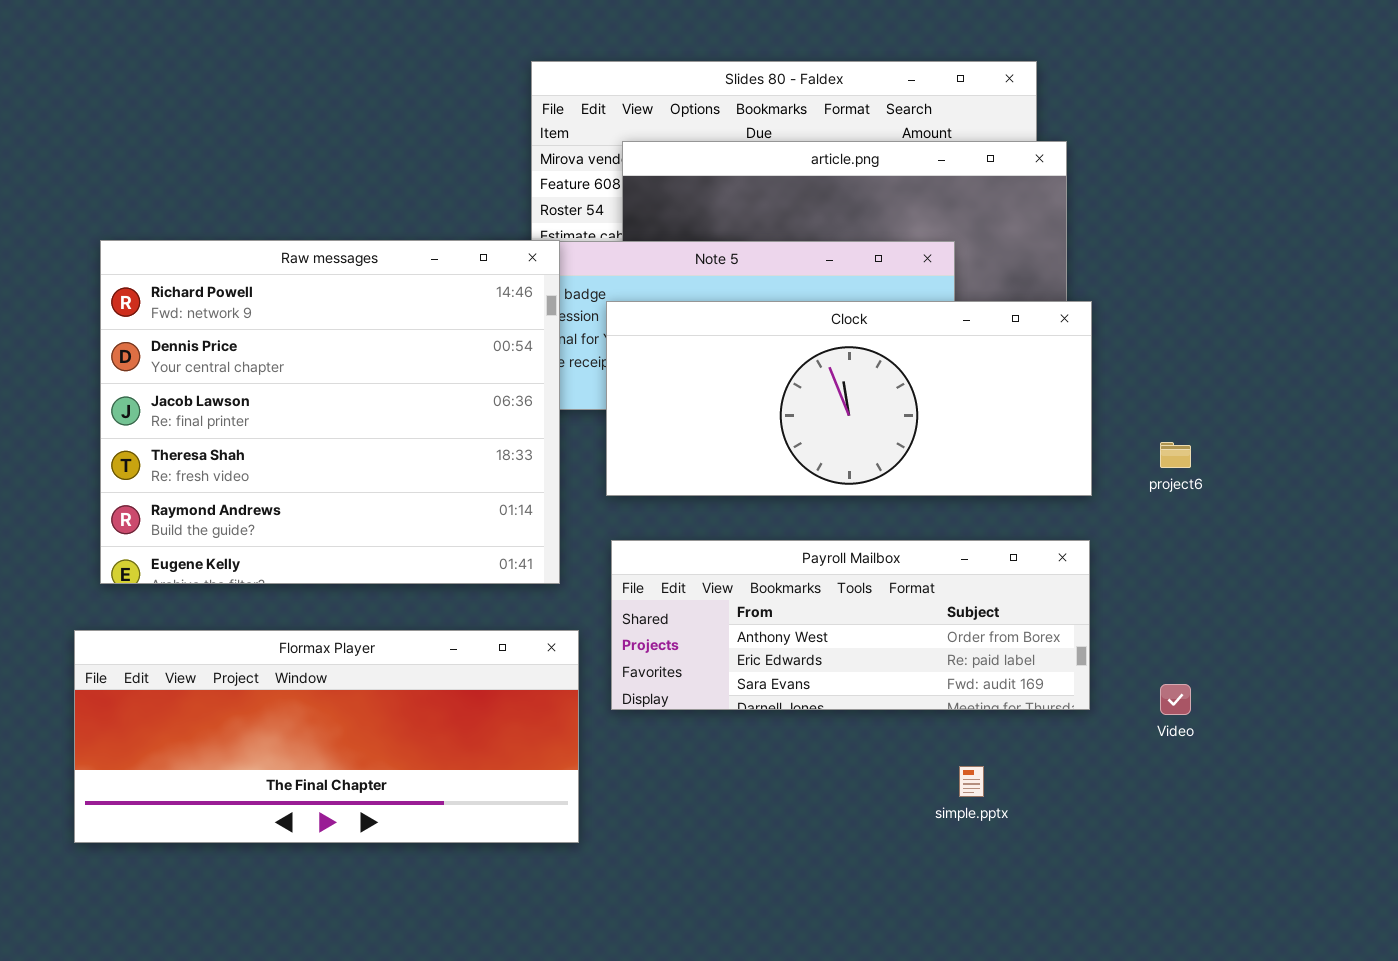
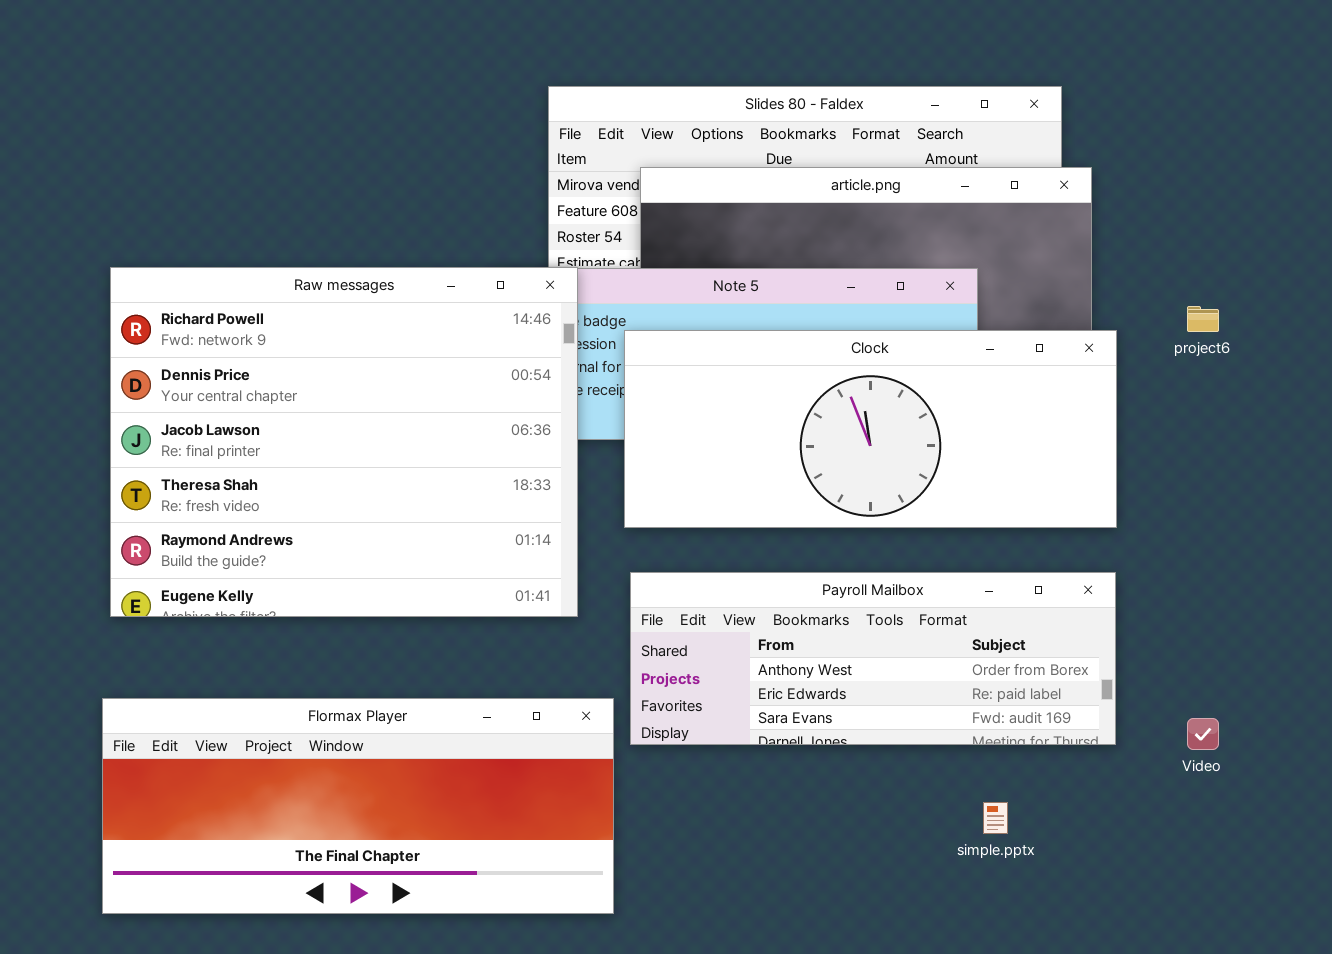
project6: [1160,442,1191,468] -> [1187,306,1219,332], moved
Flormax Player: [74,630,579,843] -> [102,698,614,914], moved

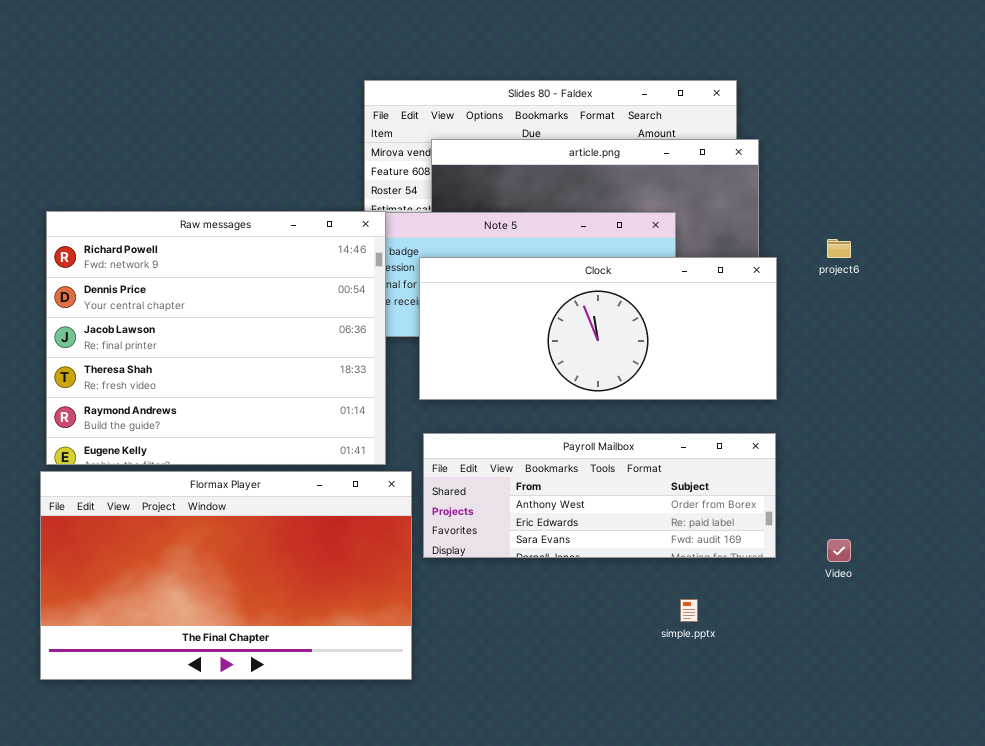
Flormax Player: [102,698,614,914] -> [40,471,412,680], resized

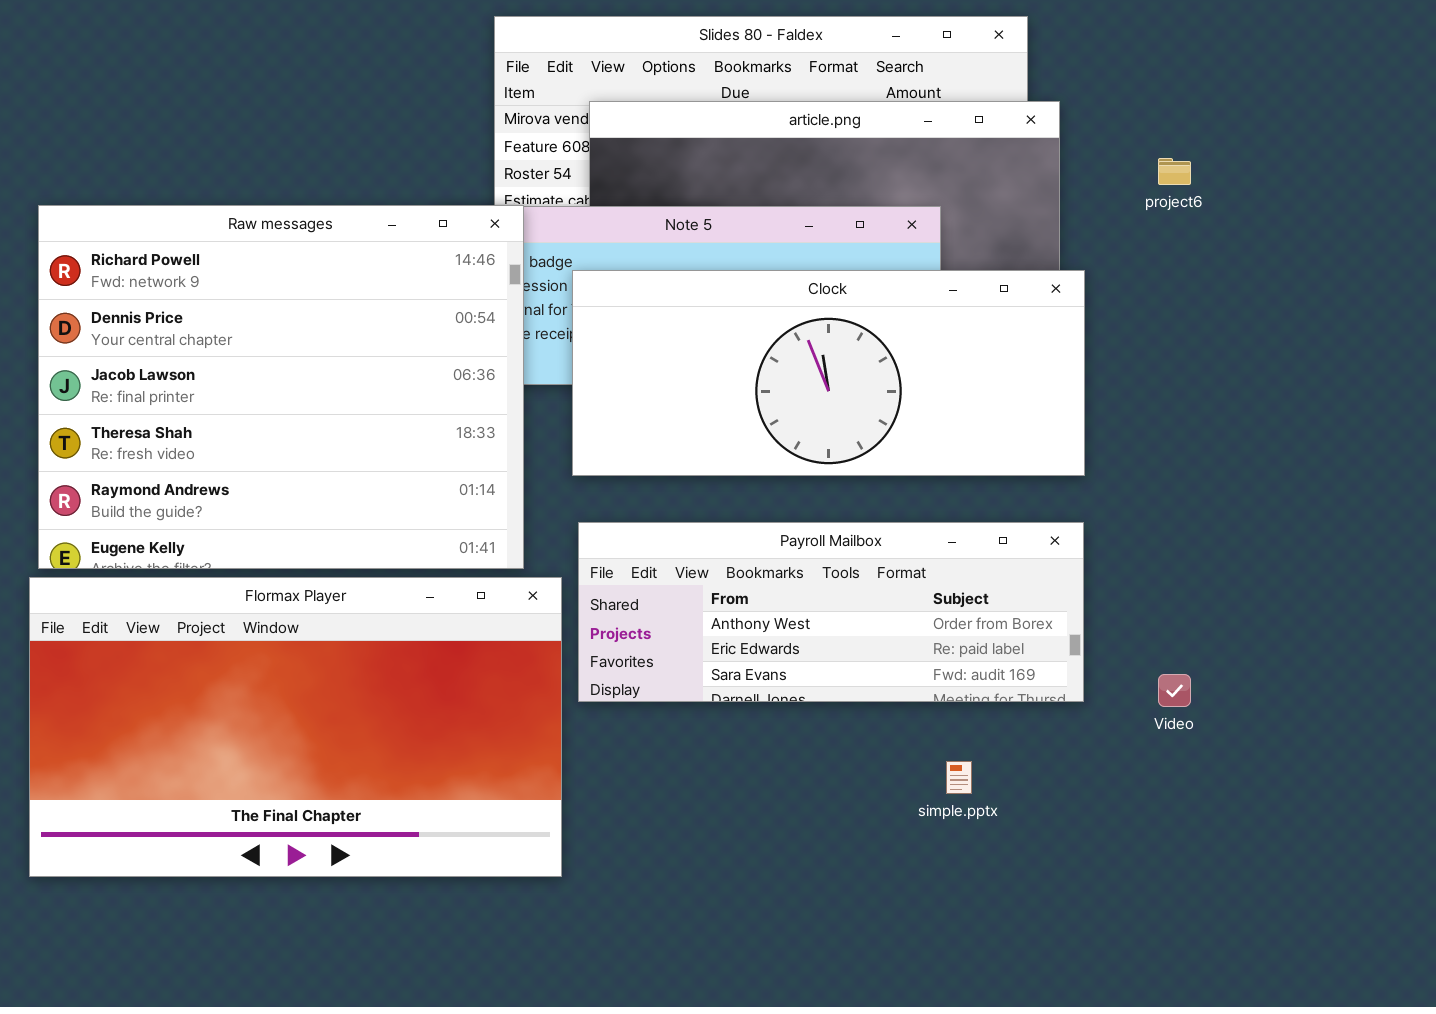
project6: [827,239,851,258] -> [1158,158,1191,185], moved

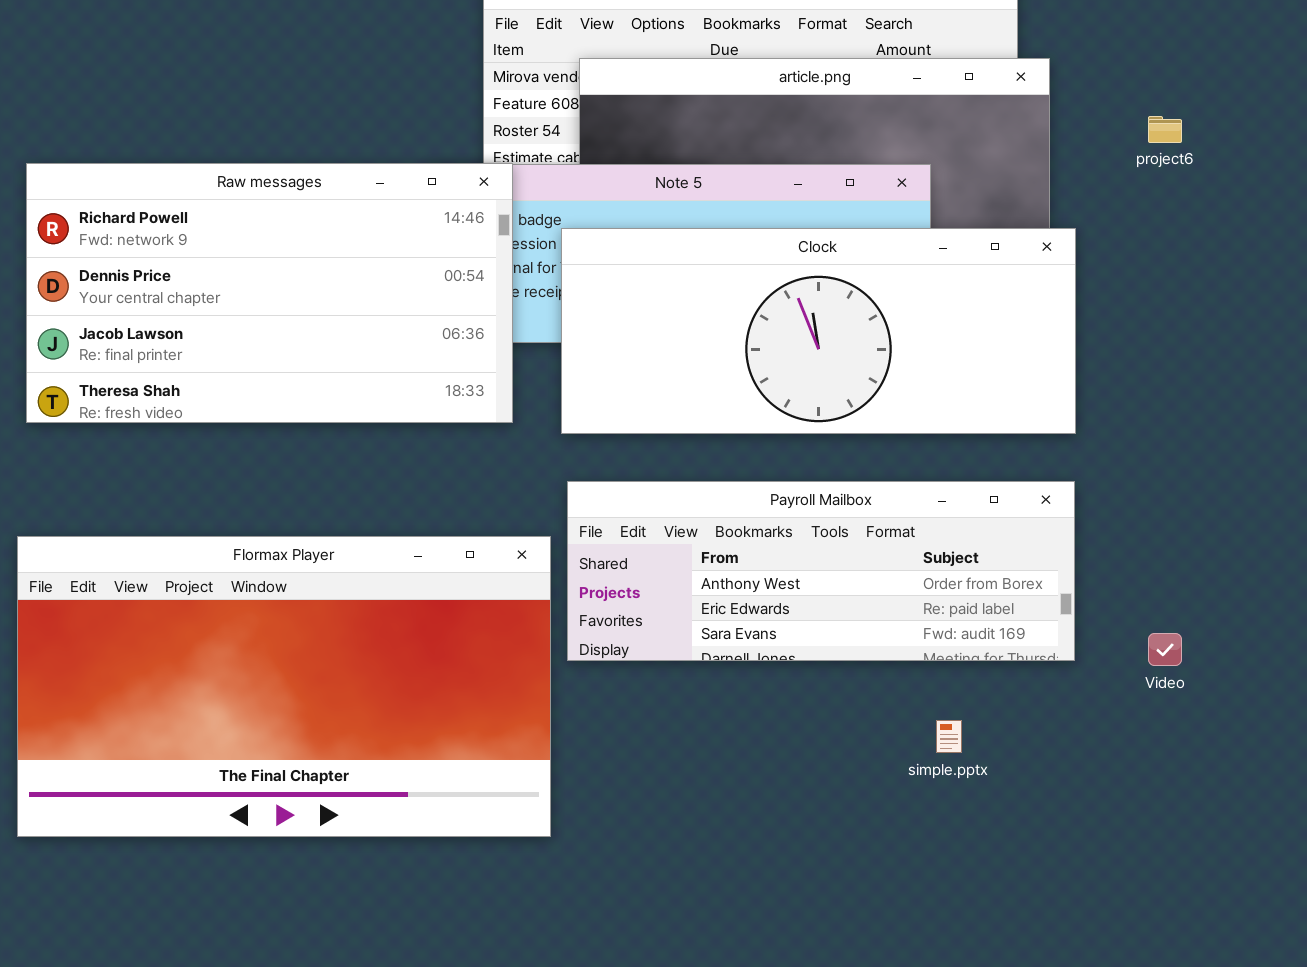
Raw messages: [38,205,524,569] -> [26,163,513,423], resized

